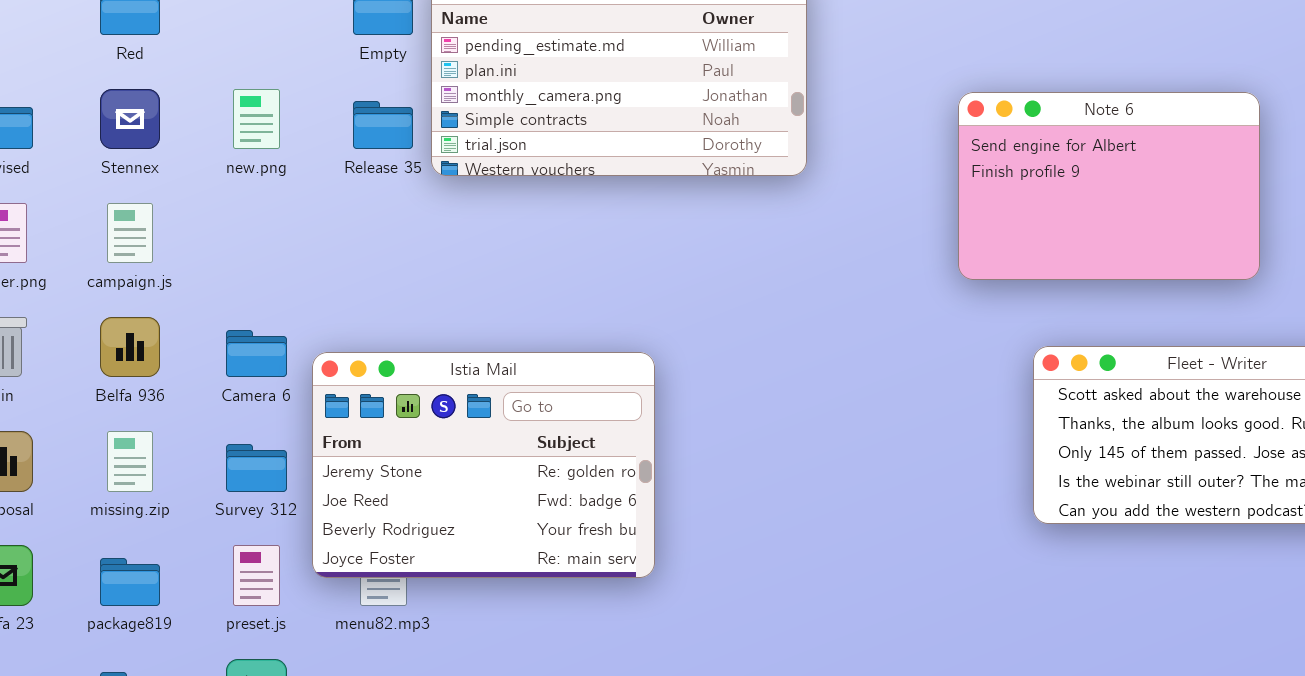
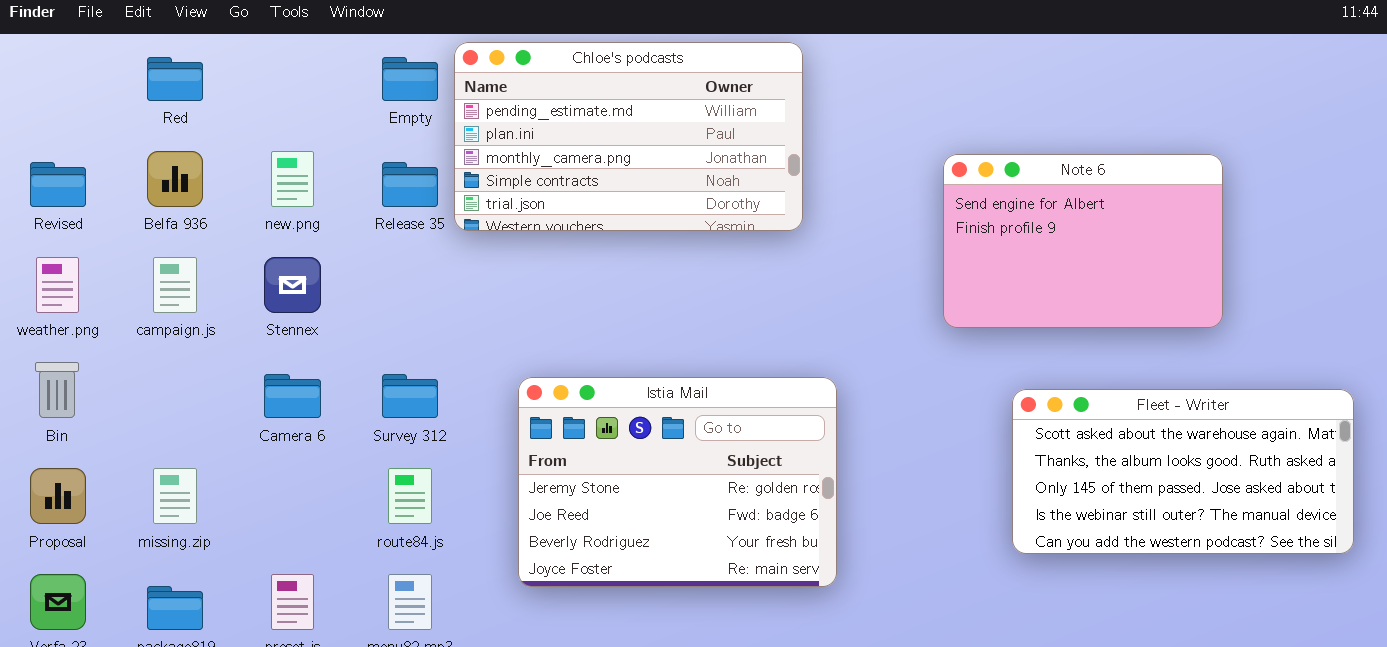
Stennex: [100,89,160,149] -> [264,257,321,313], moved
Belfa 936: [100,317,160,377] -> [147,151,203,207], moved
Istia Mail: [312,352,655,578] -> [518,377,837,587], moved
Survey 312: [226,444,287,492] -> [382,374,438,418], moved

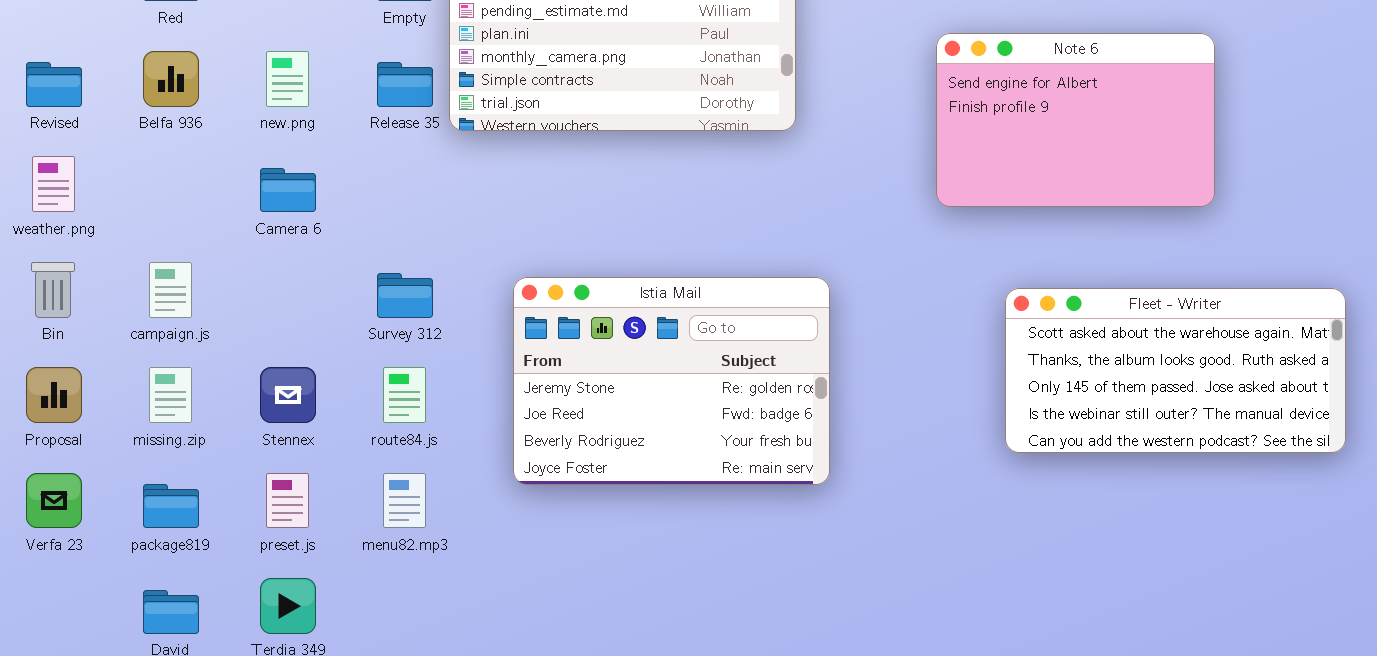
Note 6: [943,154,1223,328] -> [936,33,1215,207], moved
campaign.js: [153,257,197,313] -> [149,262,192,318], moved
Stennex: [264,257,321,313] -> [260,367,316,423], moved
Camera 6: [264,374,321,418] -> [260,168,316,212], moved

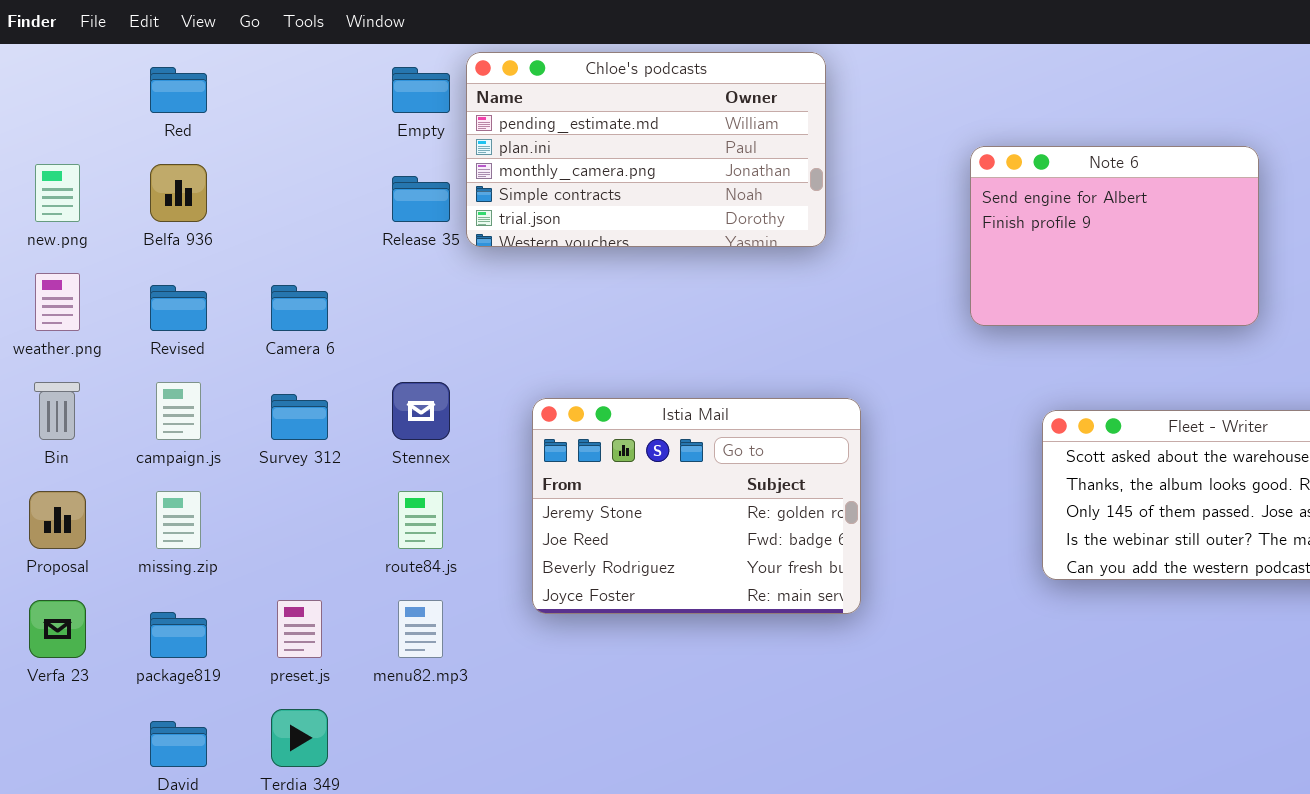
new.png: [266,51,309,107] -> [35,164,80,222], moved
Revised: [26,62,82,107] -> [150,285,207,331], moved
Survey 312: [377,273,433,318] -> [271,394,328,440], moved
Stennex: [260,367,316,423] -> [392,382,450,440], moved

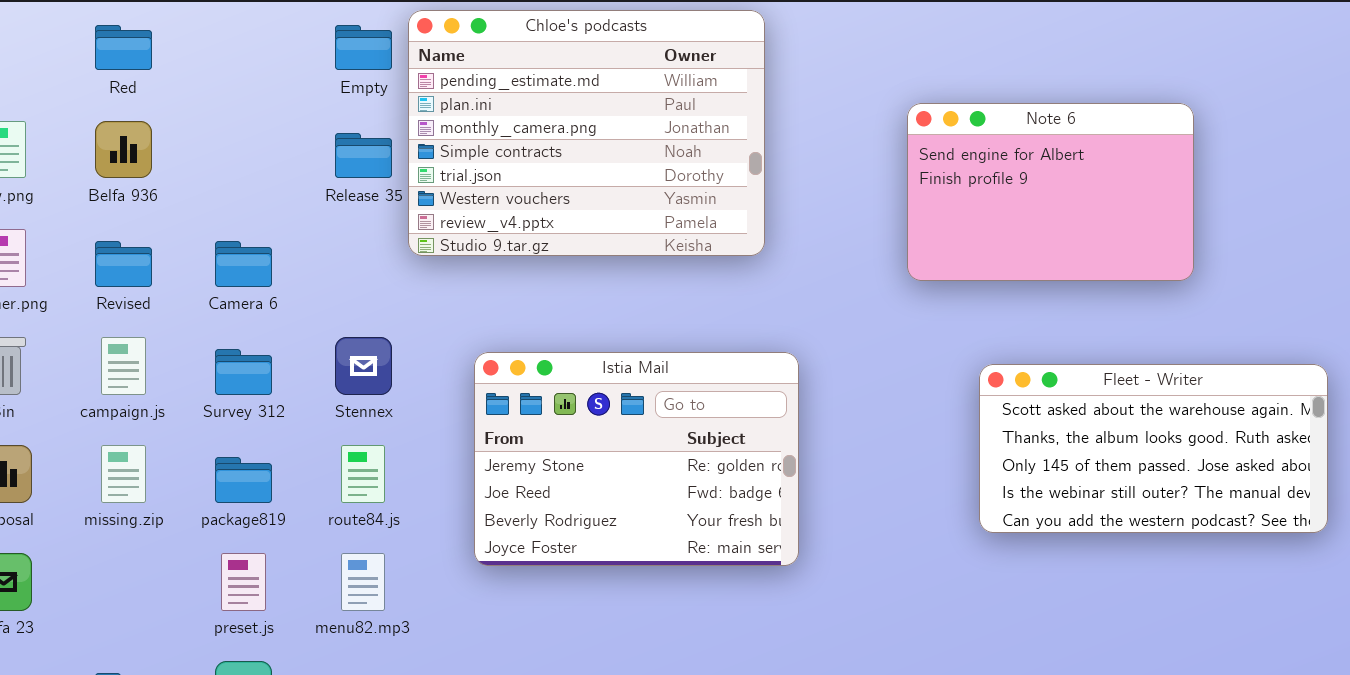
Chloe's podcasts: [466,52,826,247] -> [408,10,765,256], resized
package819: [150,612,207,658] -> [215,457,272,503], moved

